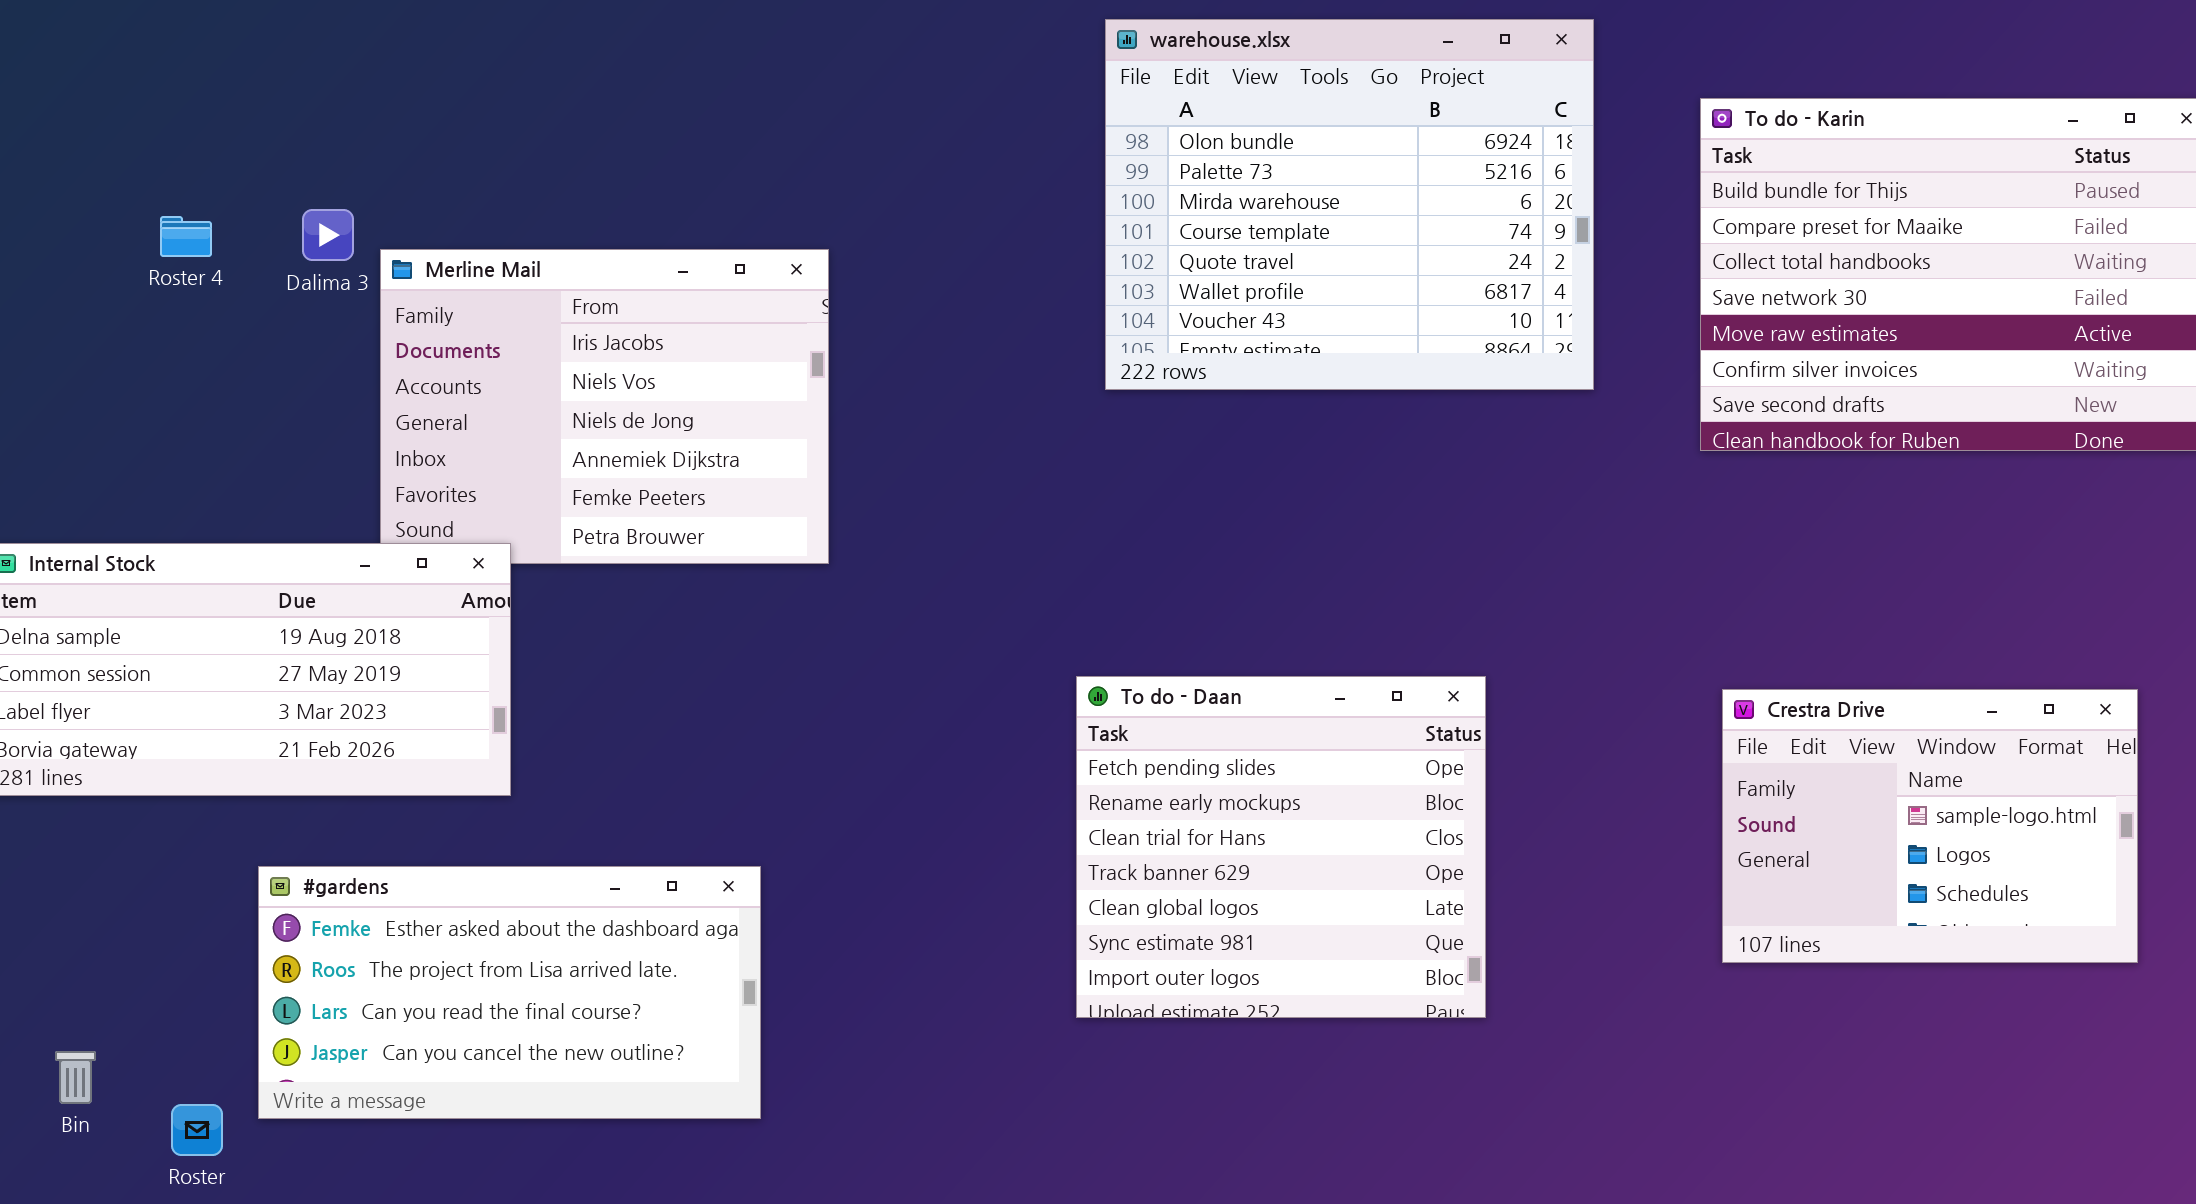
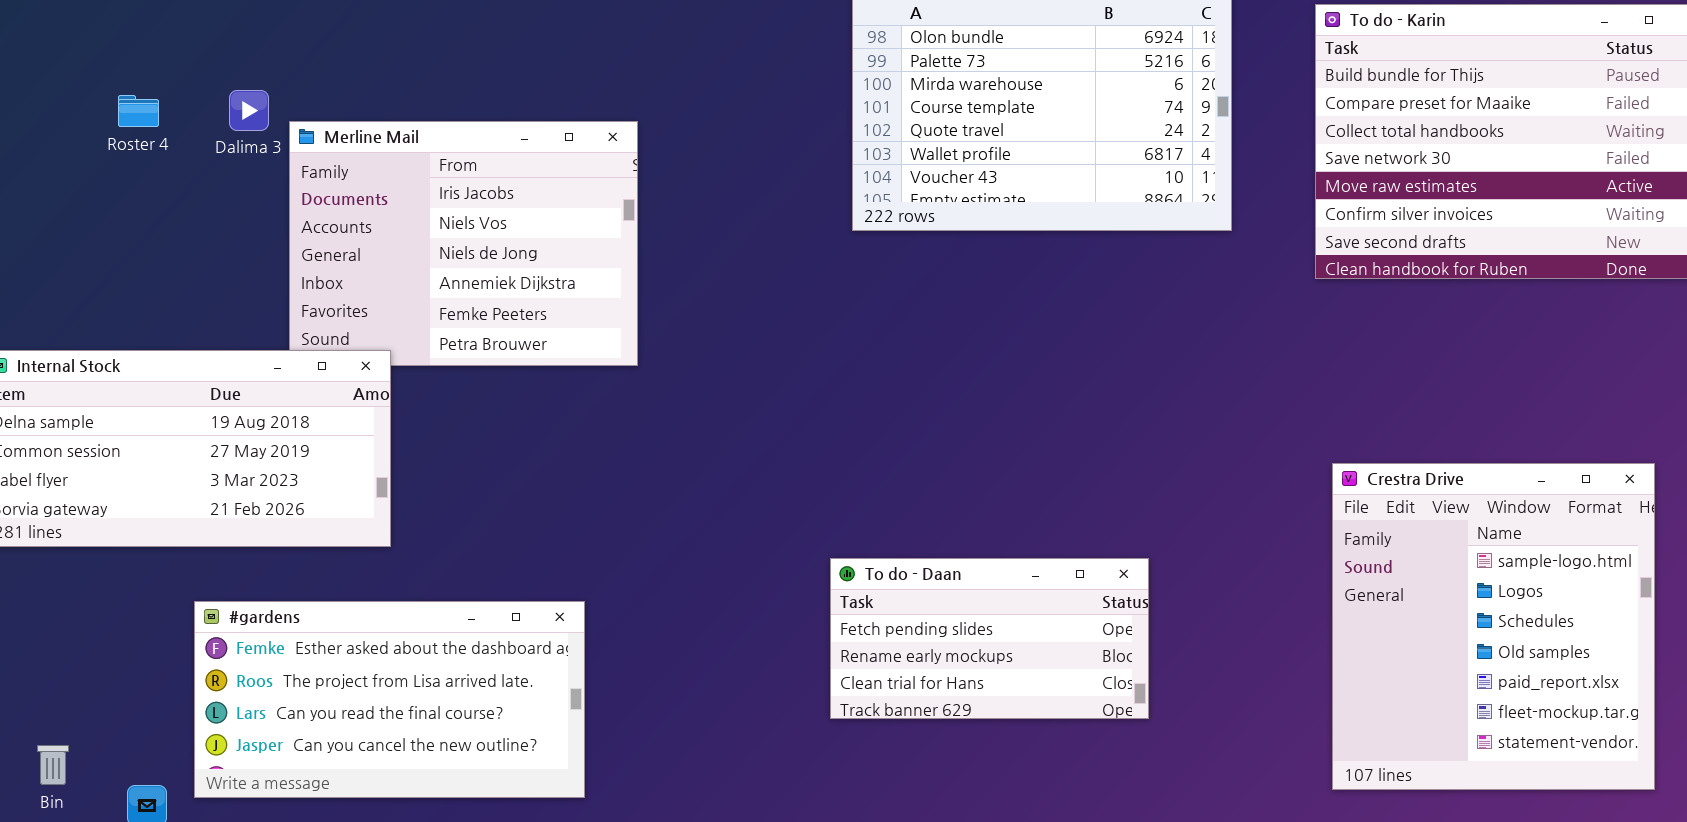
To do - Daan: [1076,676,1486,1018] -> [830,558,1149,719], resized
Crestra Drive: [1722,689,2138,963] -> [1332,463,1655,790], resized

